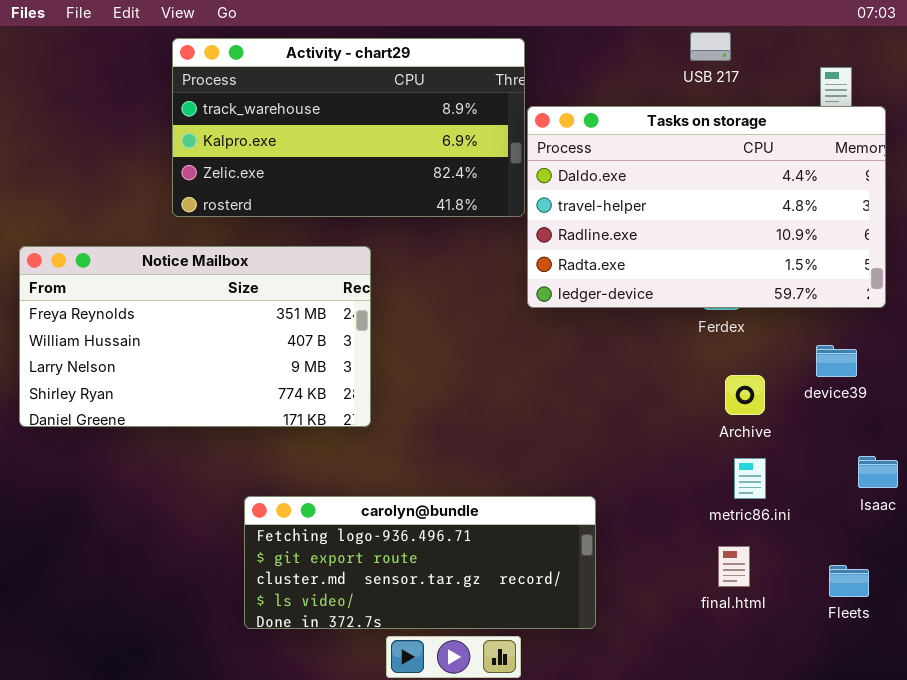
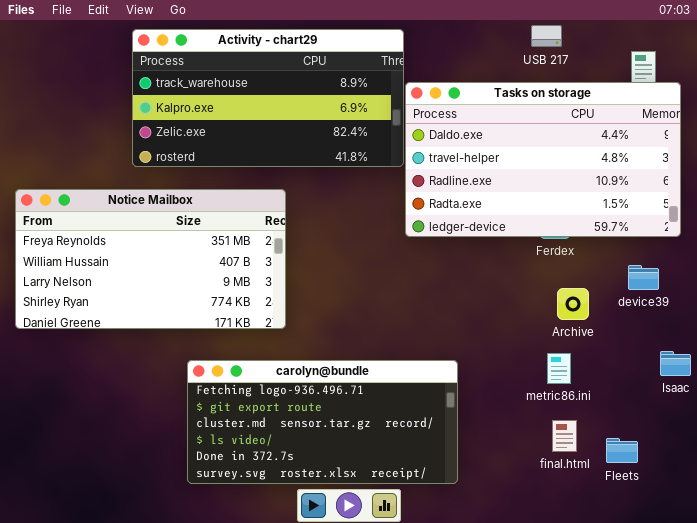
metric86.ini: [734,458,766,499] -> [547,353,571,384], moved
carolyn@bundle: [244,496,596,629] -> [187,360,458,484], resized
Fleets: [829,565,869,597] -> [606,438,638,463], moved

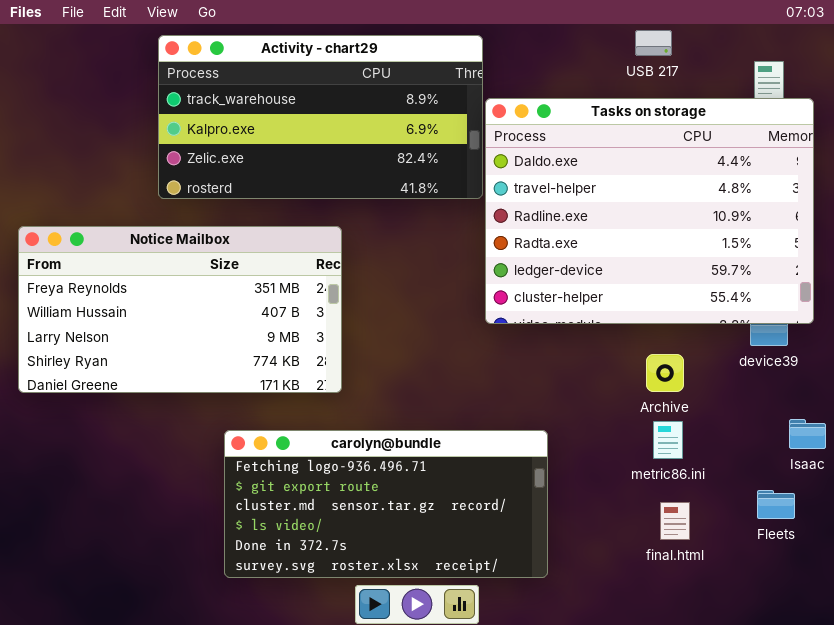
Tasks on storage: [405,82,681,237] -> [485,98,814,324], resized
Archive: [557,288,589,320] -> [646,354,684,392], moved
Fleets: [606,438,638,463] -> [757,490,795,519], moved

